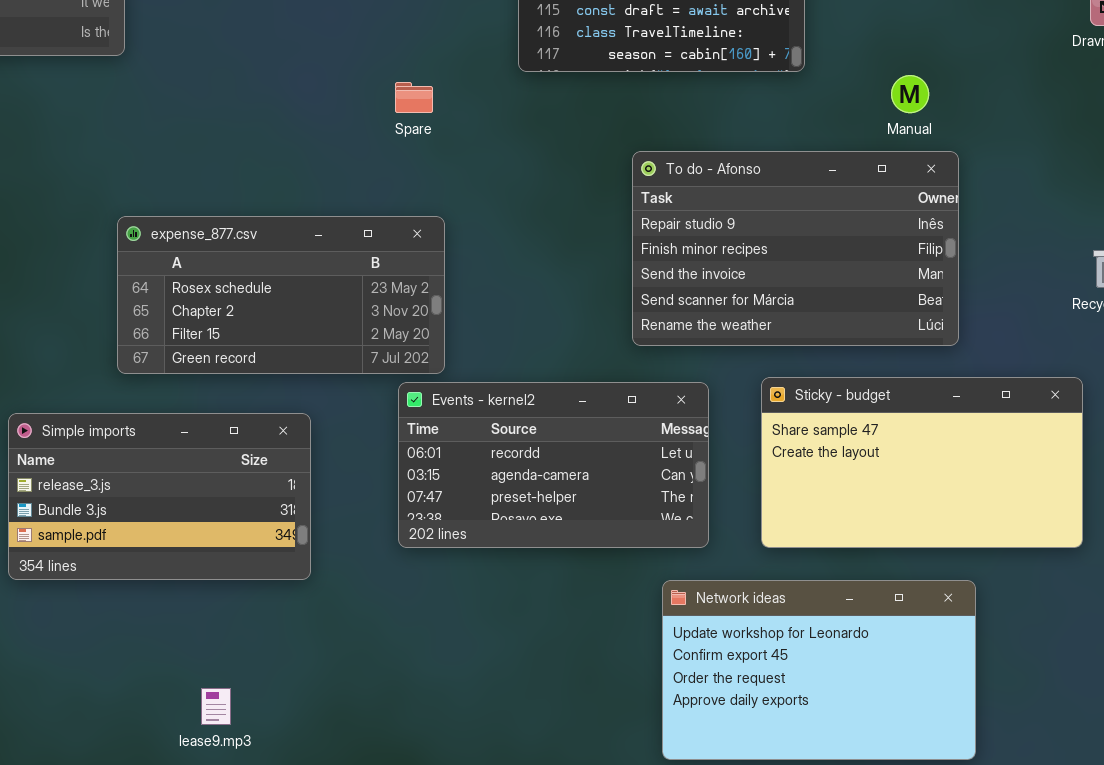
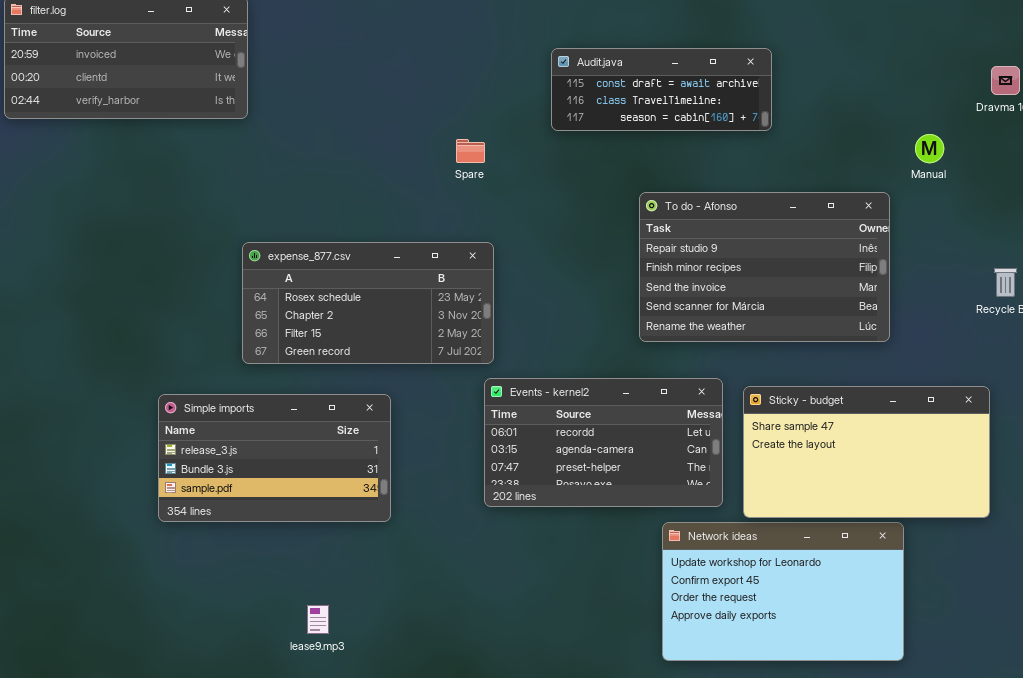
Manual: [891,75,929,113] -> [915,134,944,163], moved
Sticky - budget: [761,377,1083,548] -> [743,386,990,518], moved
Events - kernel2: [398,382,709,548] -> [484,378,723,507], moved

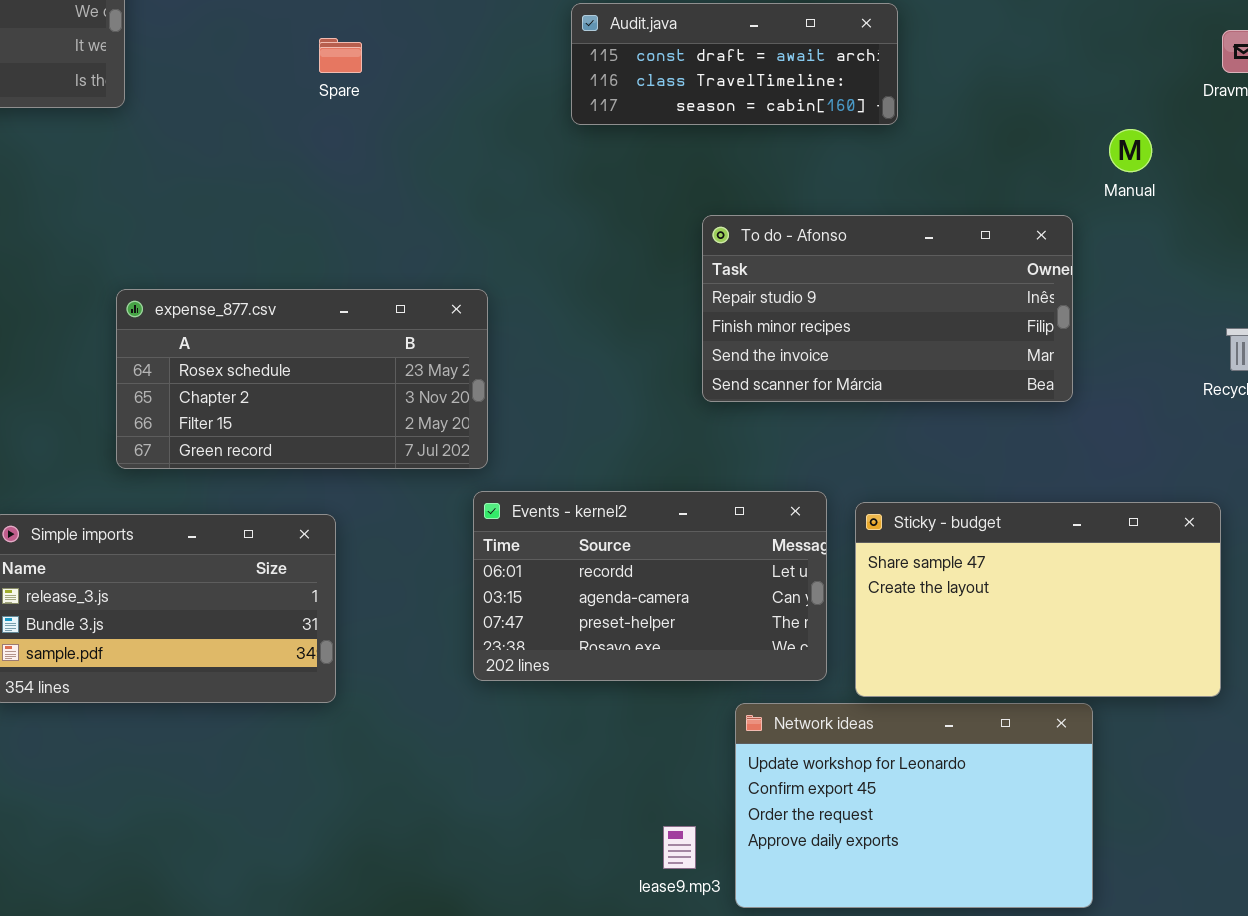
Spare: [456,139,485,163] -> [319,38,362,73], moved
To do - Afonso: [639,192,890,342] -> [702,215,1073,402], resized
lease9.mp3: [307,605,329,634] -> [663,826,696,869], moved

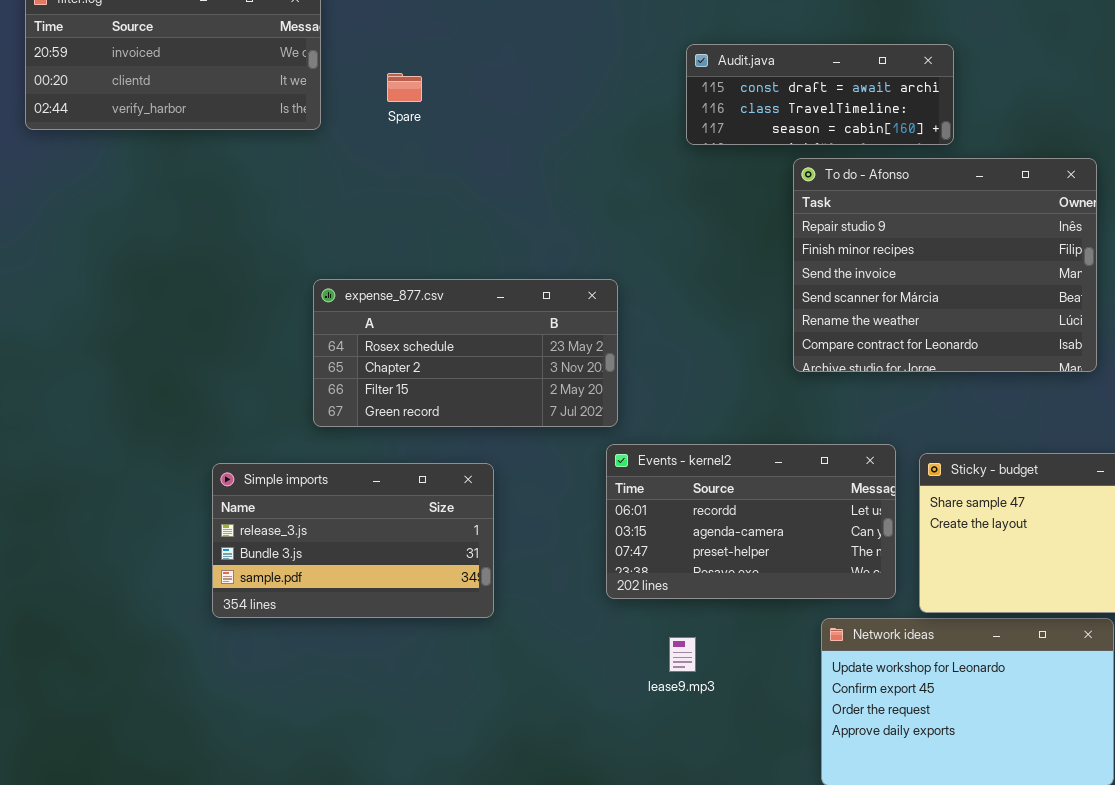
Spare: [319,38,362,73] -> [387,73,422,102], moved
To do - Afonso: [702,215,1073,402] -> [793,158,1097,372], resized
lease9.mp3: [663,826,696,869] -> [669,637,696,672], moved

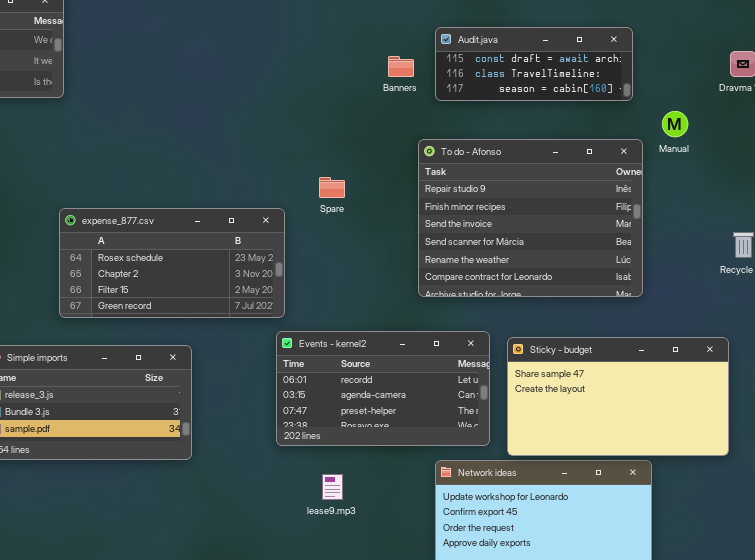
Audit.java: [686,44,954,145] -> [435,27,633,101], moved
Spare: [387,73,422,102] -> [319,177,345,198], moved
To do - Afonso: [793,158,1097,372] -> [418,139,643,297], moved

